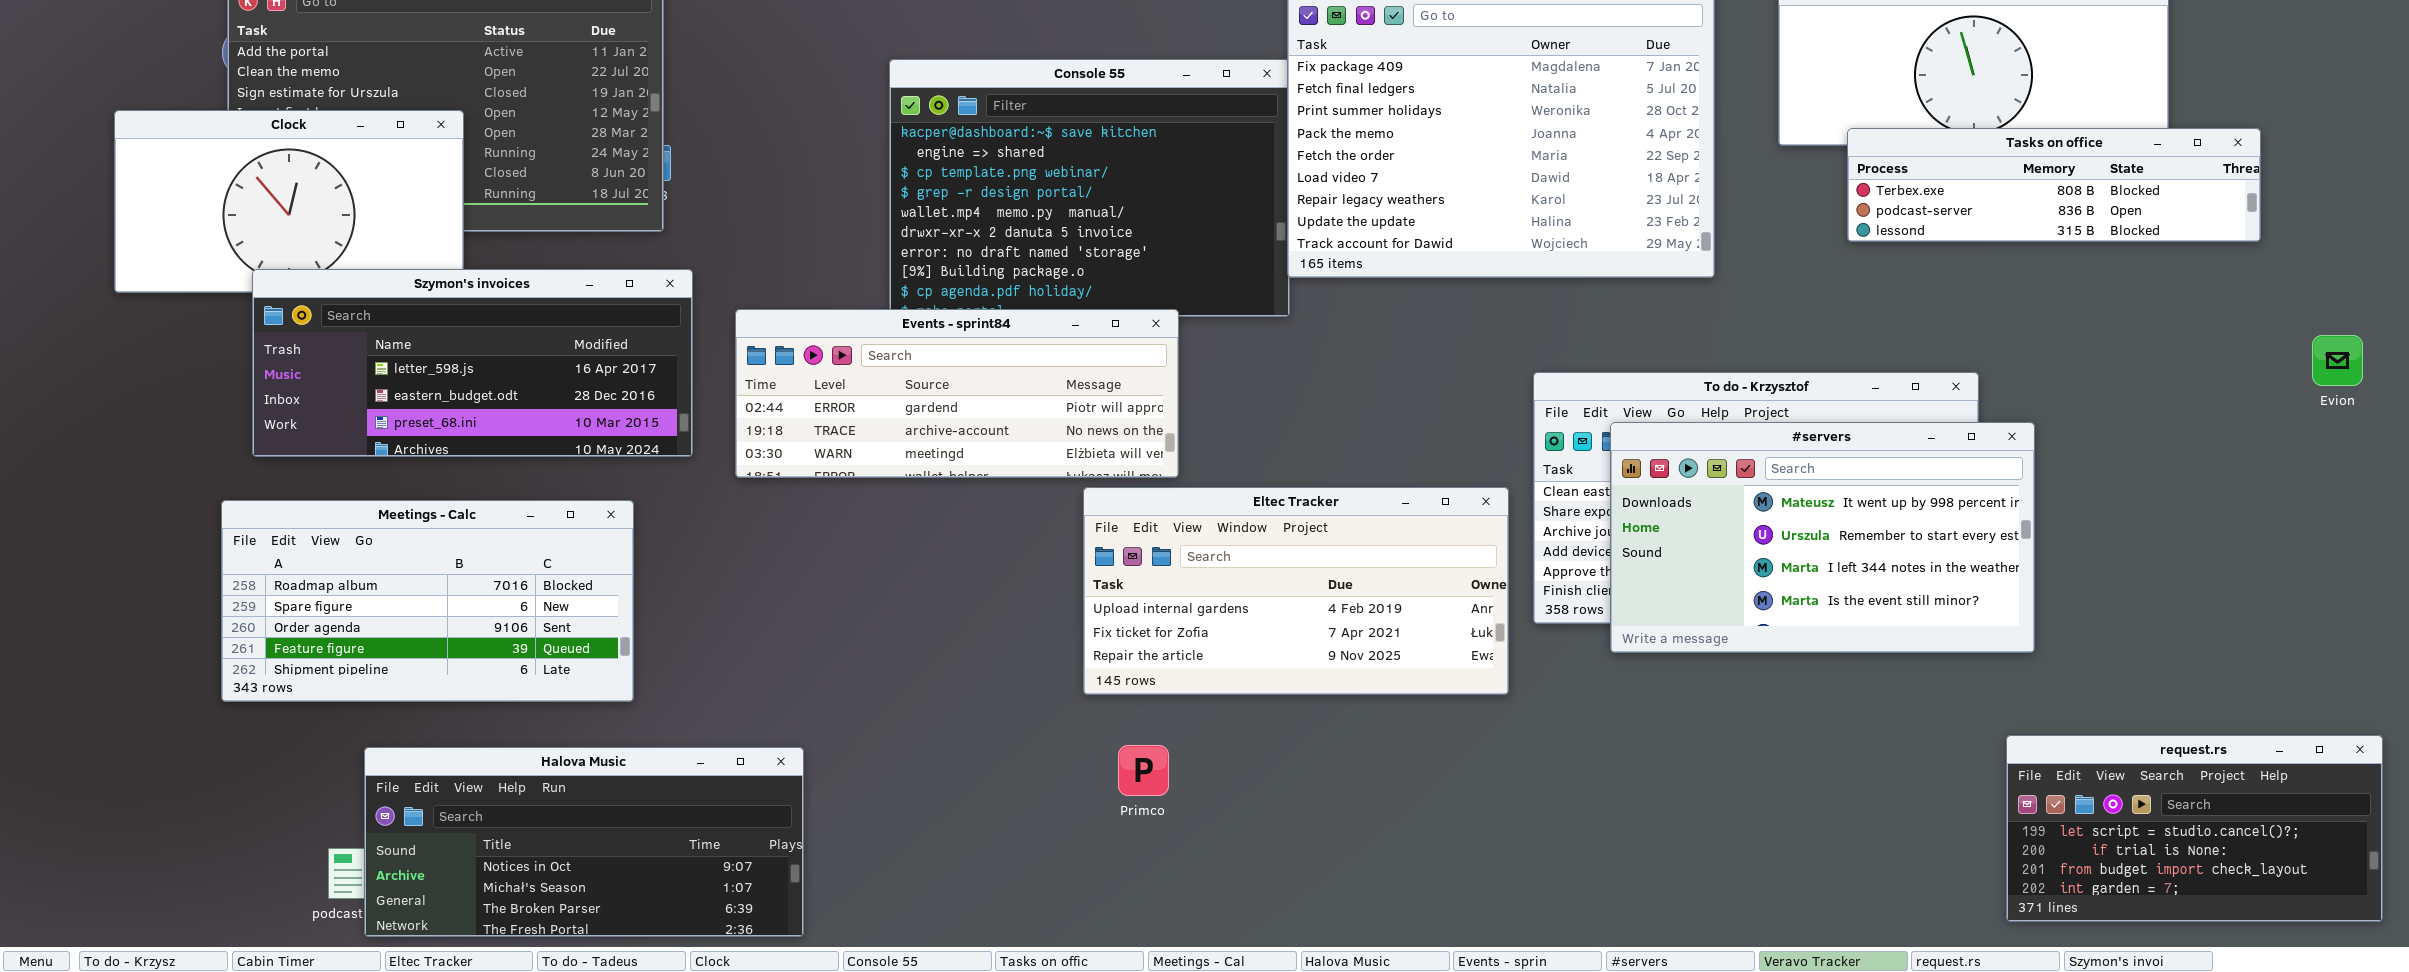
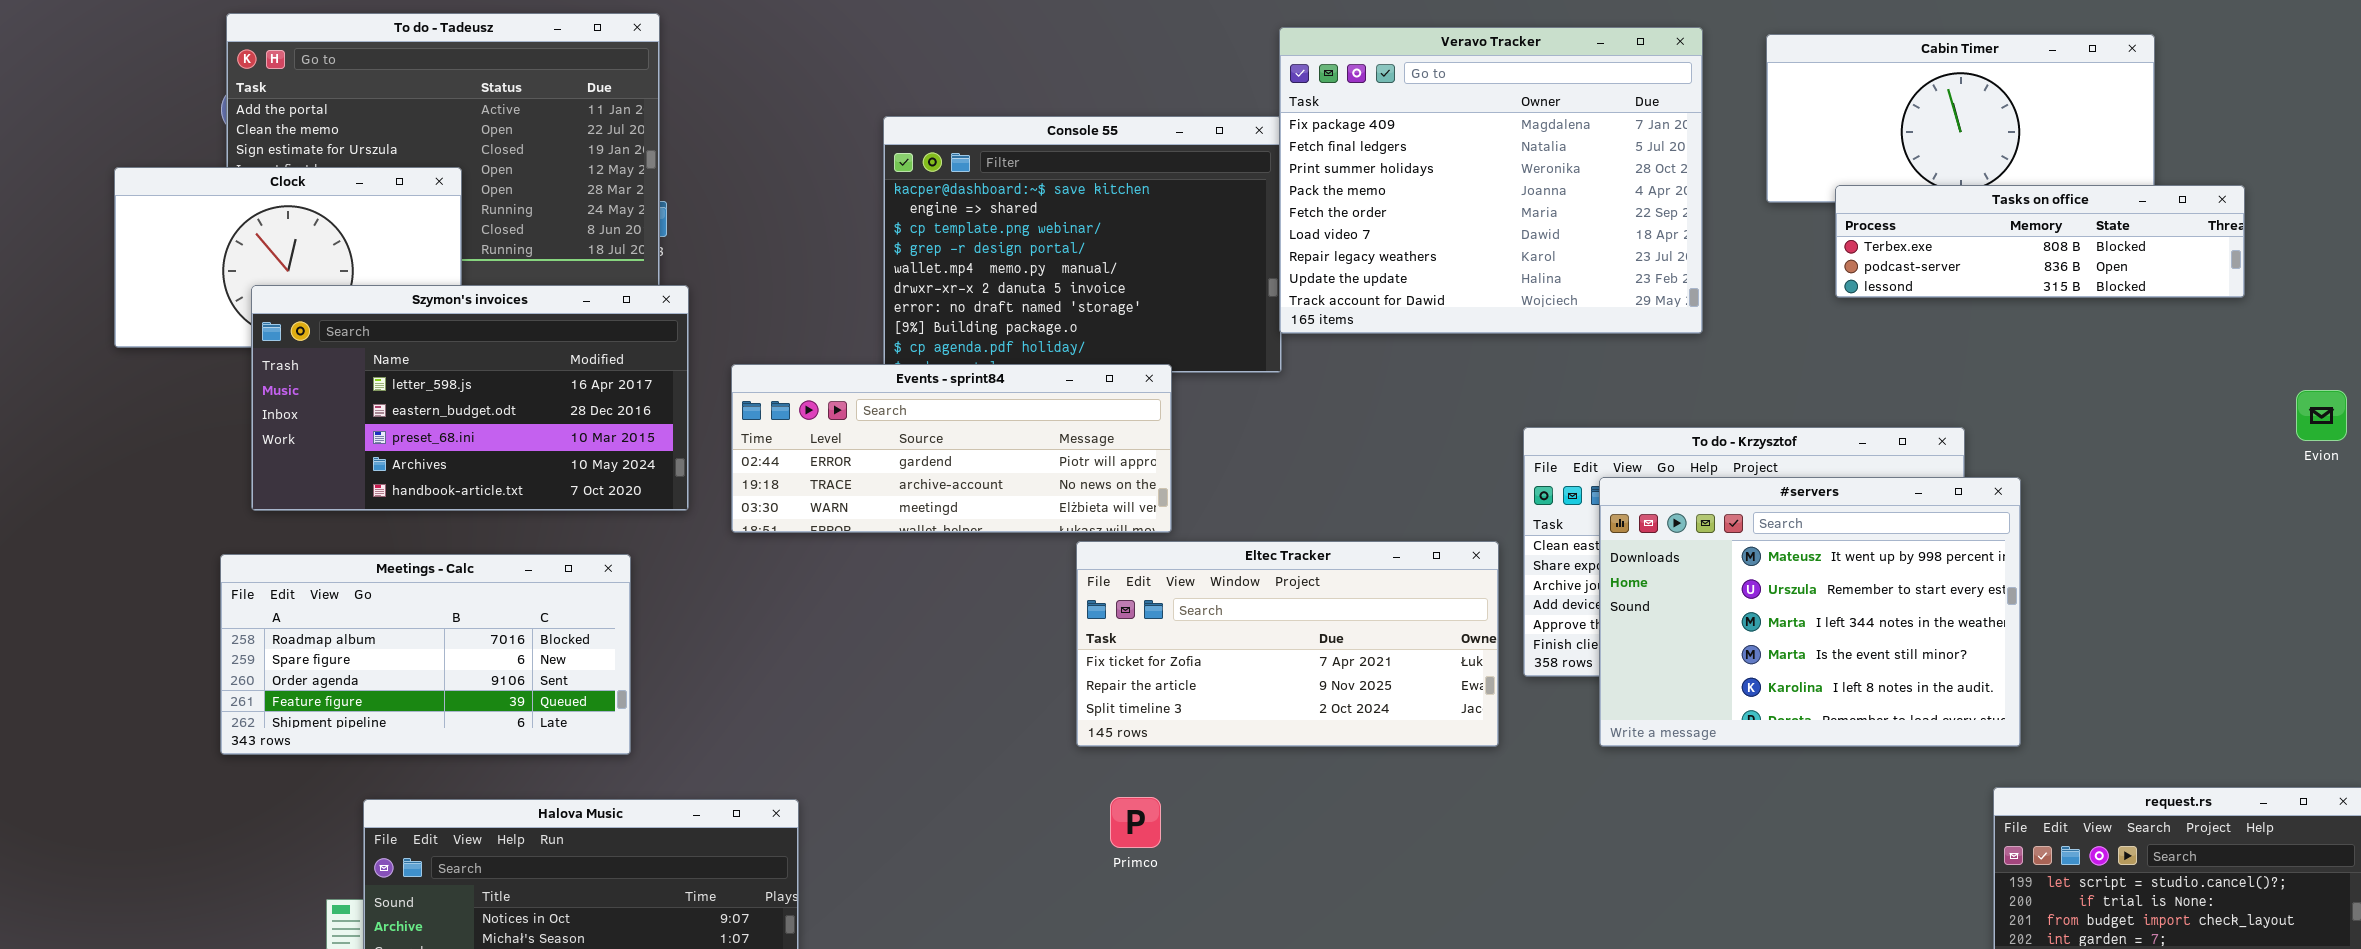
Szymon's invoices: [252,269,693,457] -> [251,285,689,511], resized
#servers: [1610,422,2035,653] -> [1599,477,2021,747], resized
Eltec Tracker: [1083,487,1509,695] -> [1076,541,1499,747], scrolled down 1 row

